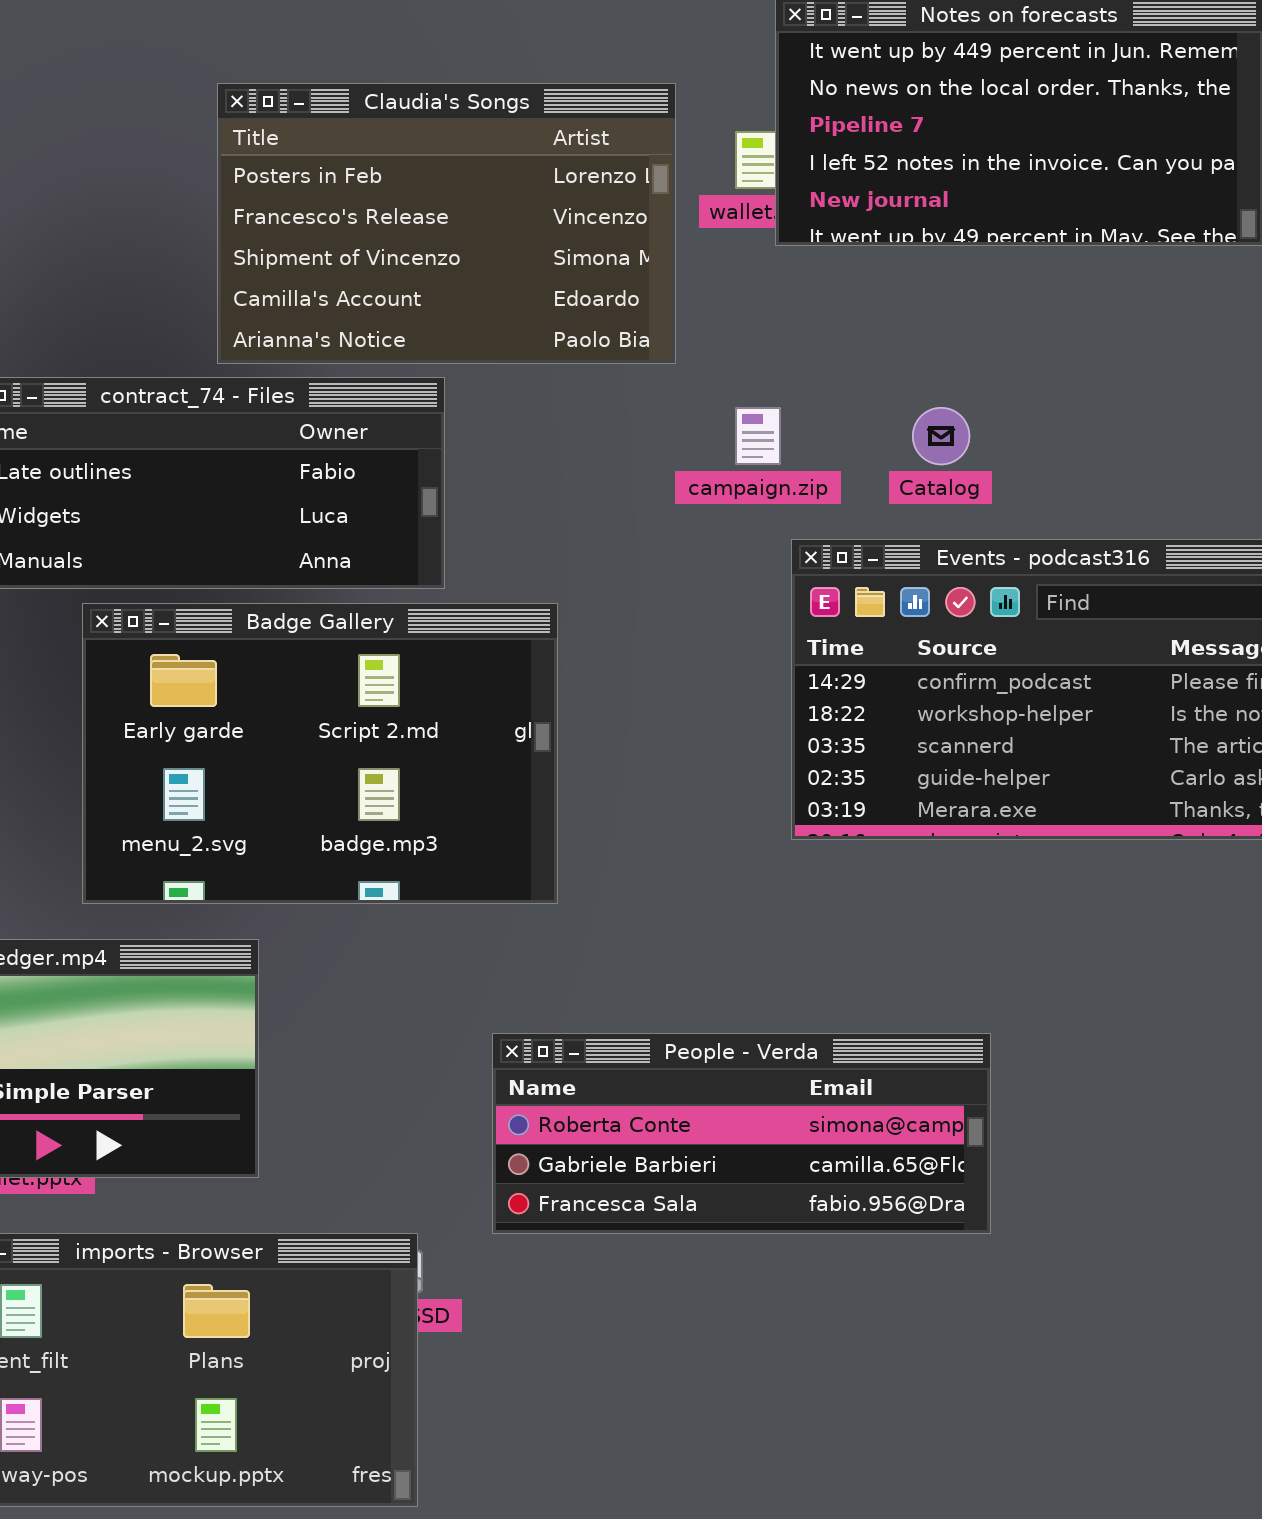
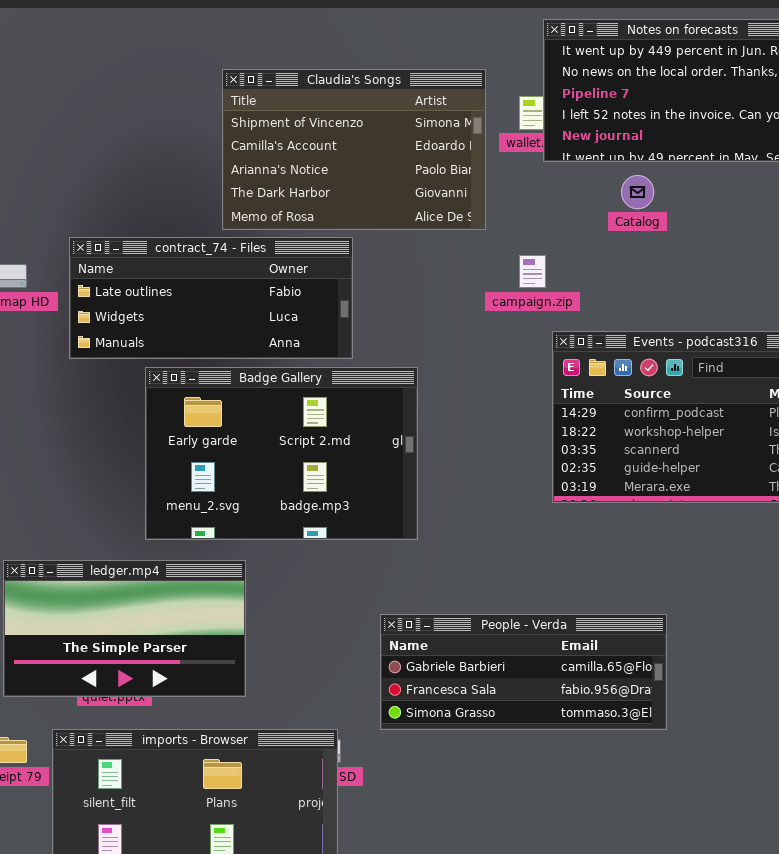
Claudia's Songs: [217,83,676,364] -> [222,69,486,230], scrolled down 2 rows
Catalog: [912,407,970,465] -> [621,175,654,209], moved
People - Verda: [492,1033,991,1234] -> [380,614,667,730], scrolled down 1 row

